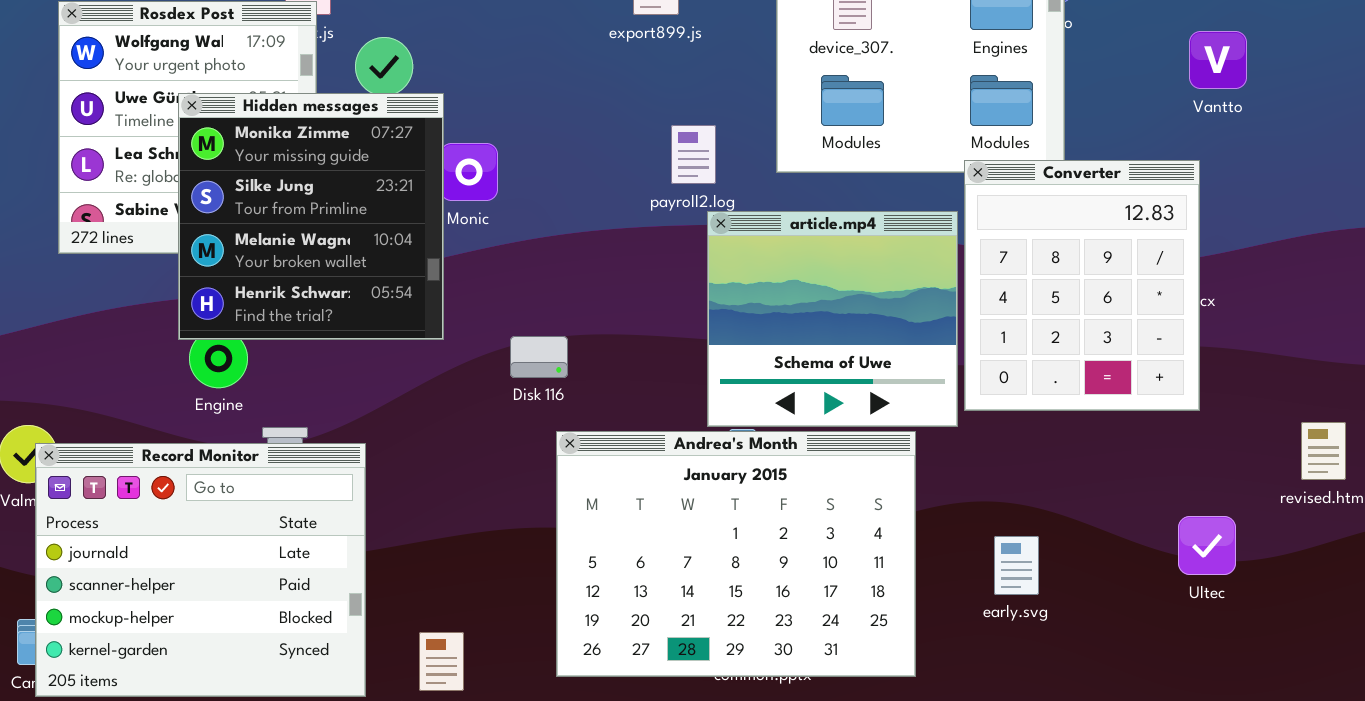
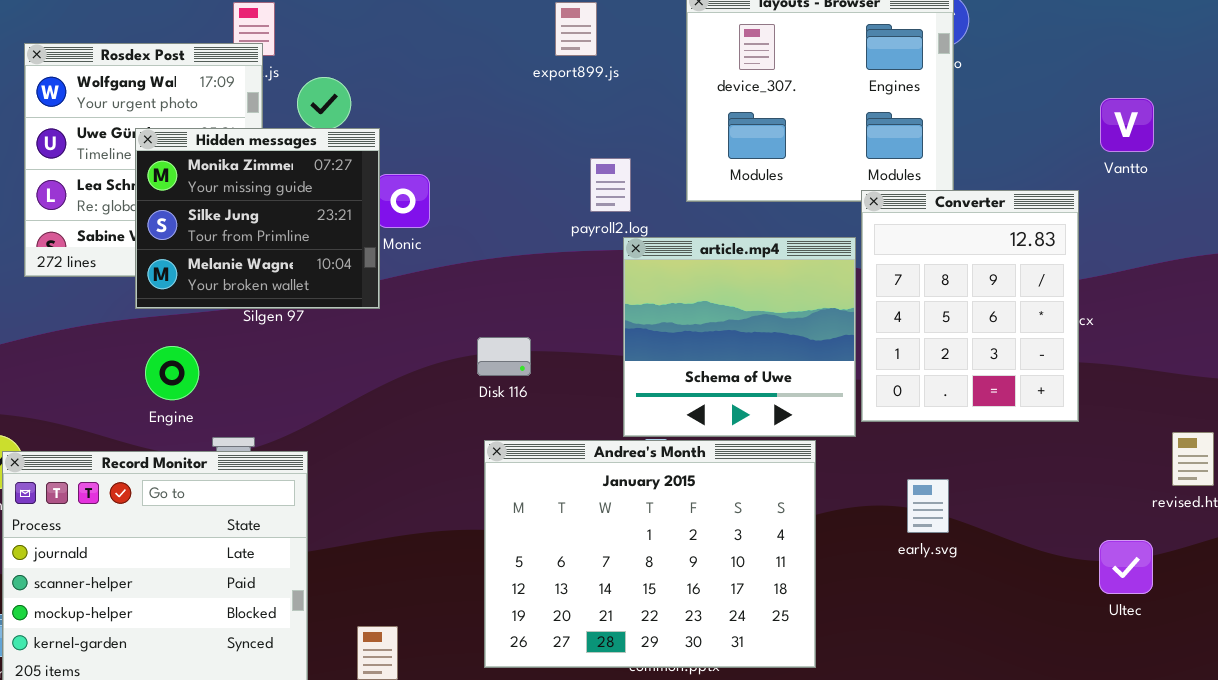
Vantto: [1189,31,1247,89] -> [1100,98,1154,152], moved
Hidden messages: [178,93,444,340] -> [135,128,380,309], resized
Disk 116: [510,336,568,378] -> [477,337,531,376], moved
Ultec: [1178,516,1236,575] -> [1099,540,1153,594], moved
early.svg: [994,536,1039,595] -> [907,479,949,533], moved

